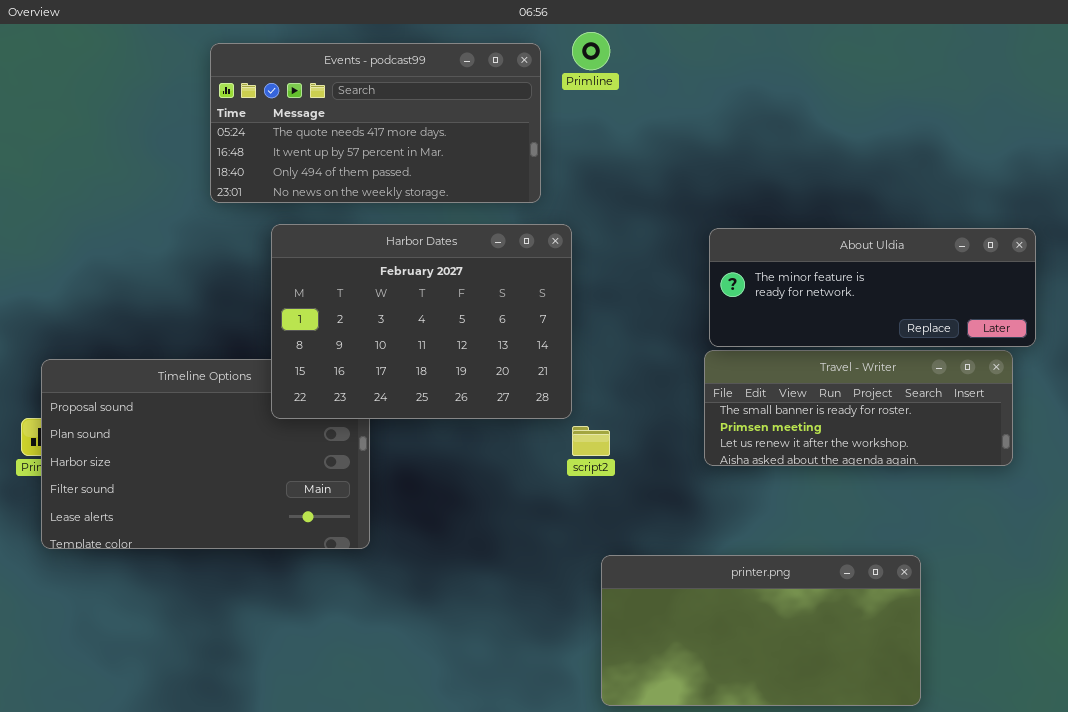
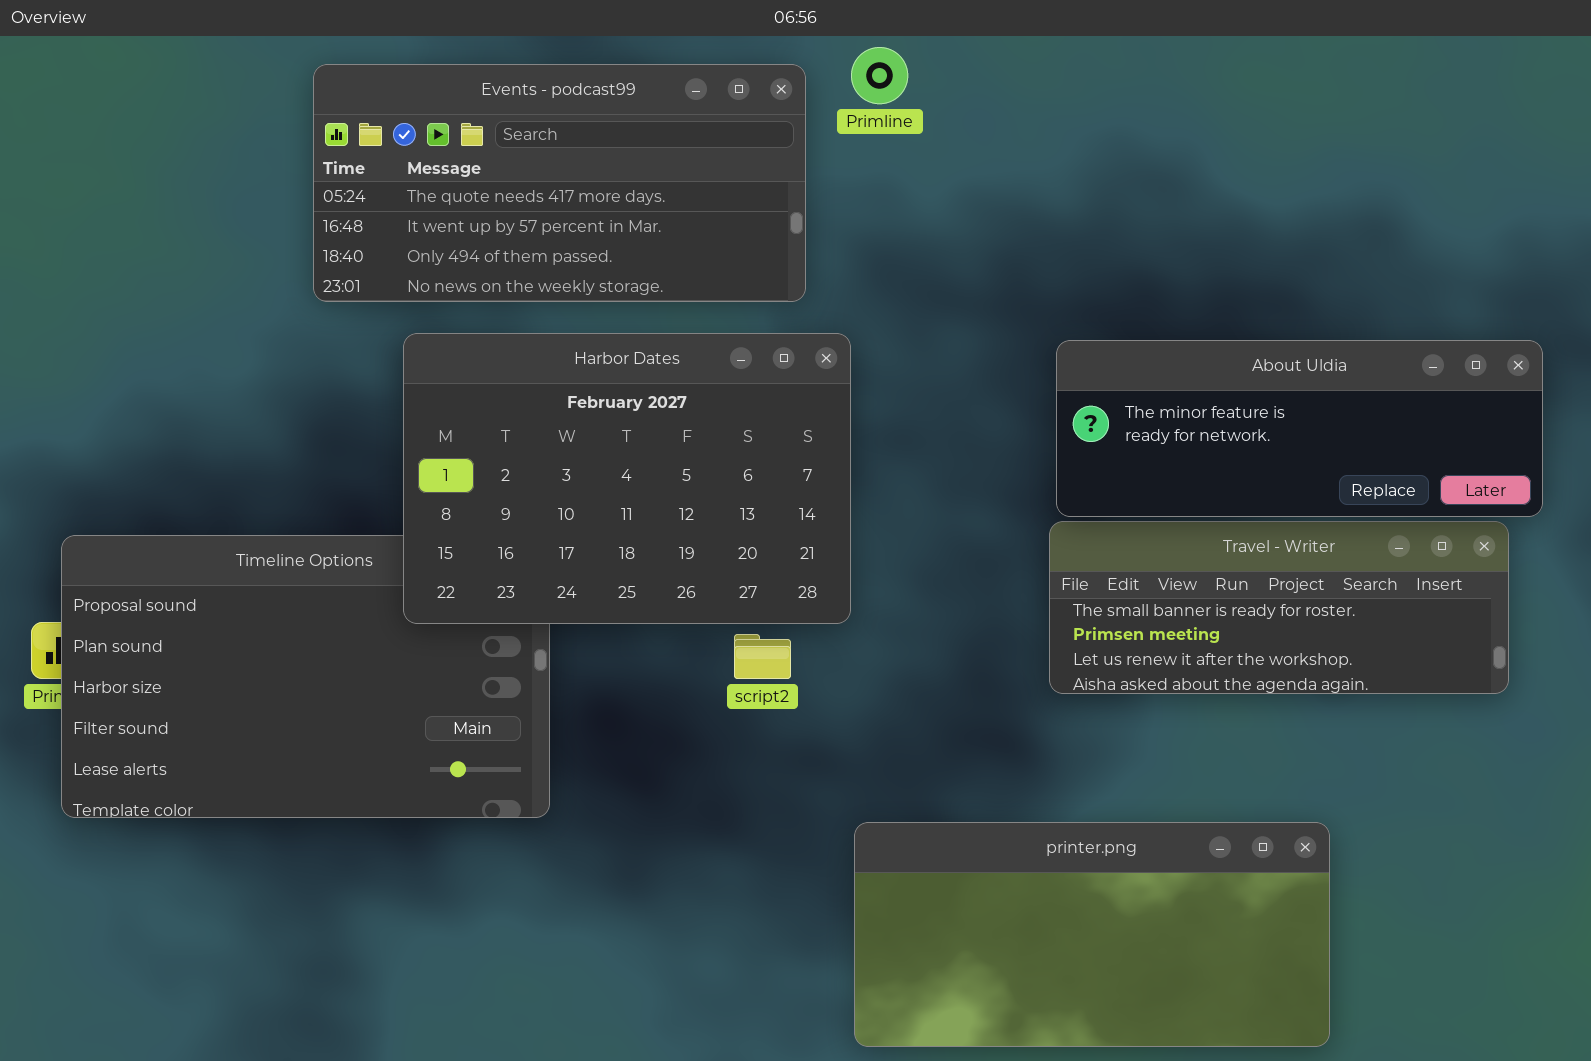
script2: [572,426,610,456] -> [734,634,791,679], moved
printer.png: [601,555,921,706] -> [854,822,1330,1047], moved

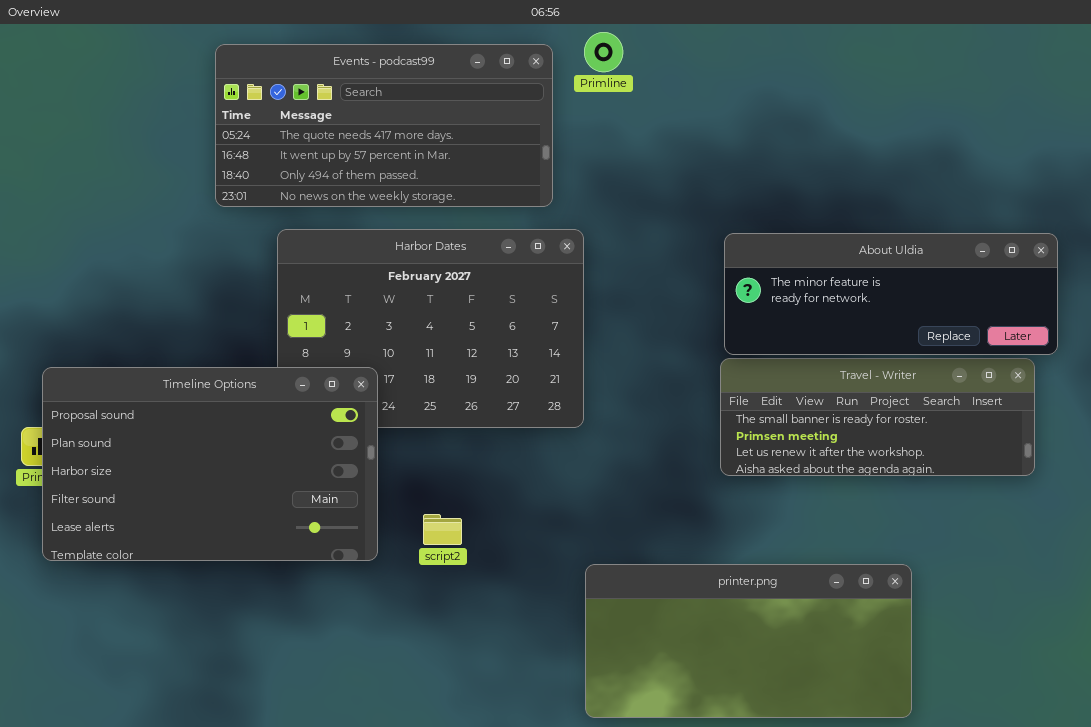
Timeline Options: [61,535,550,818] -> [42,367,378,561], raised
script2: [734,634,791,679] -> [423,514,462,545], moved

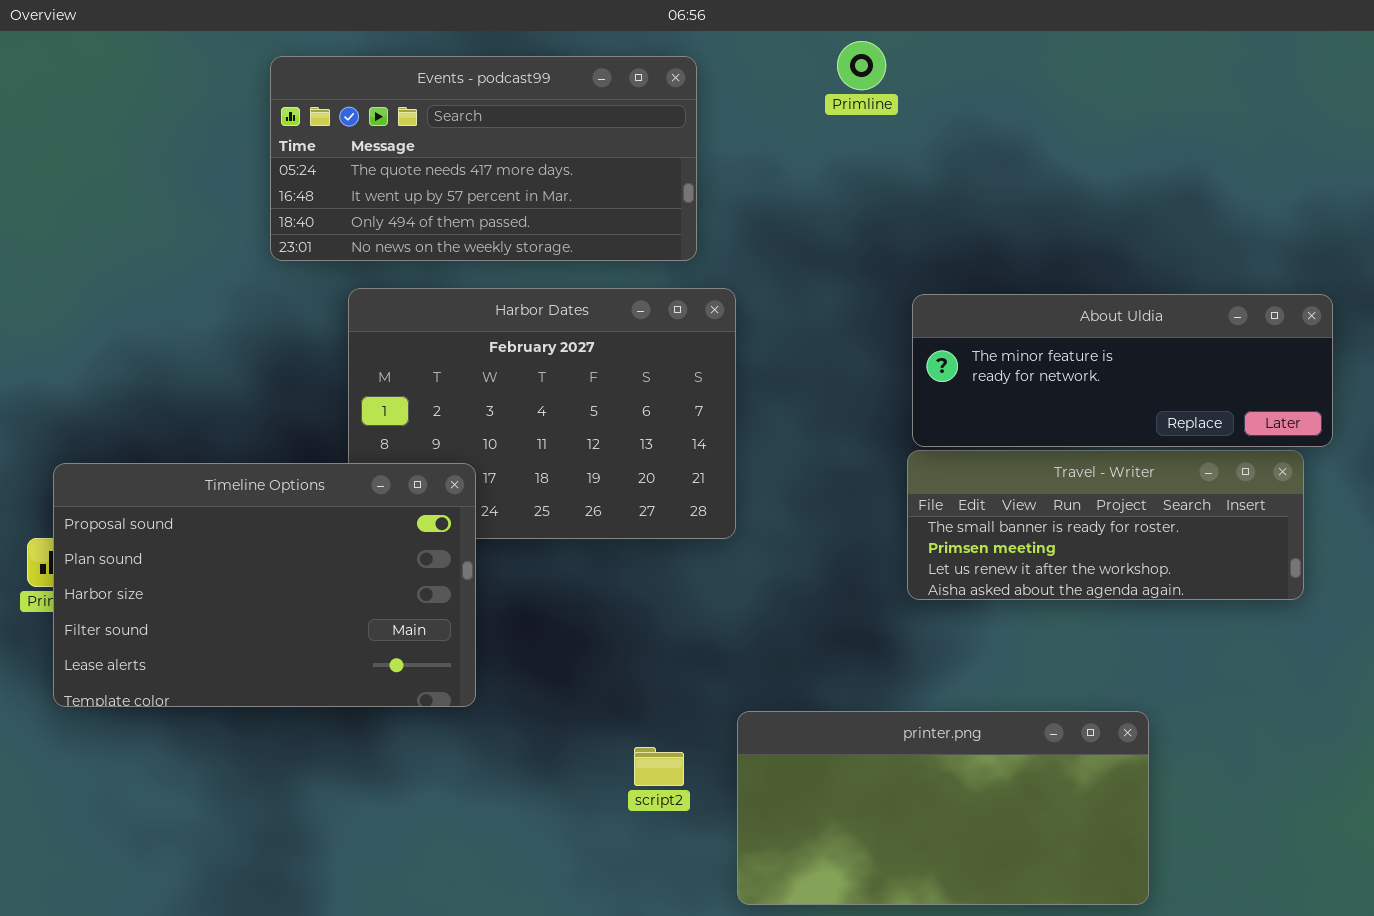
Primline: [584,32,623,72] -> [837,41,886,90], moved
script2: [423,514,462,545] -> [634,747,684,786], moved

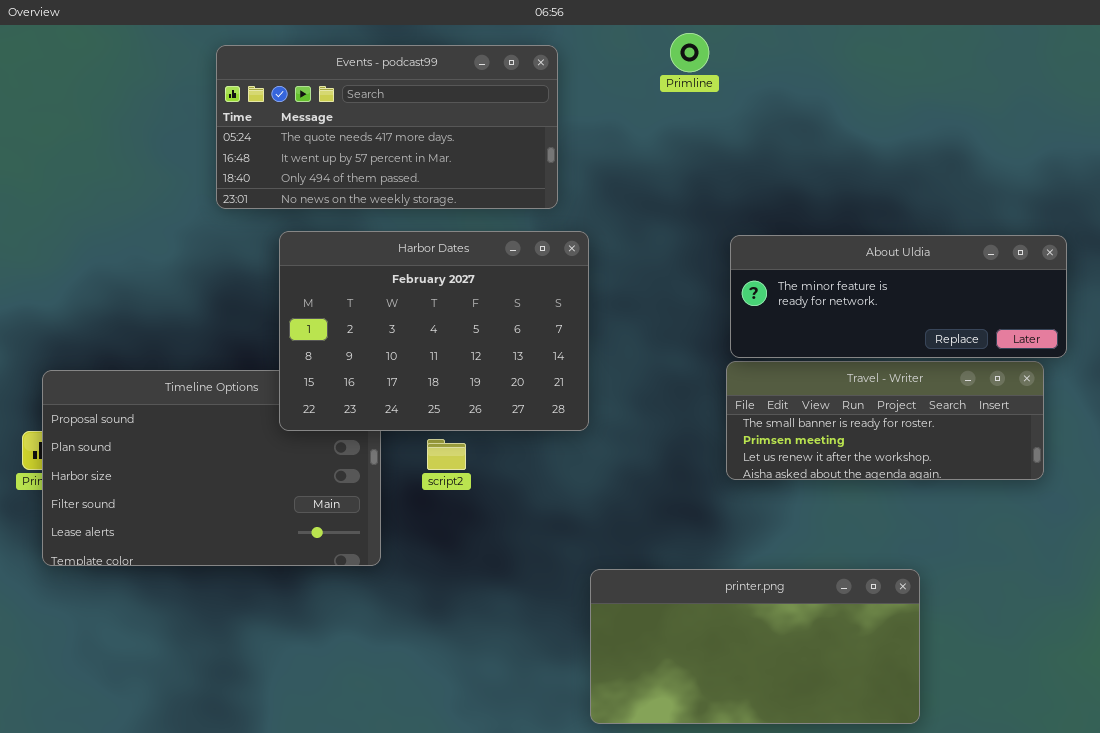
Harbor Dates: [348,288,736,539] -> [279,231,589,431], raised
script2: [634,747,684,786] -> [427,439,466,470], moved

